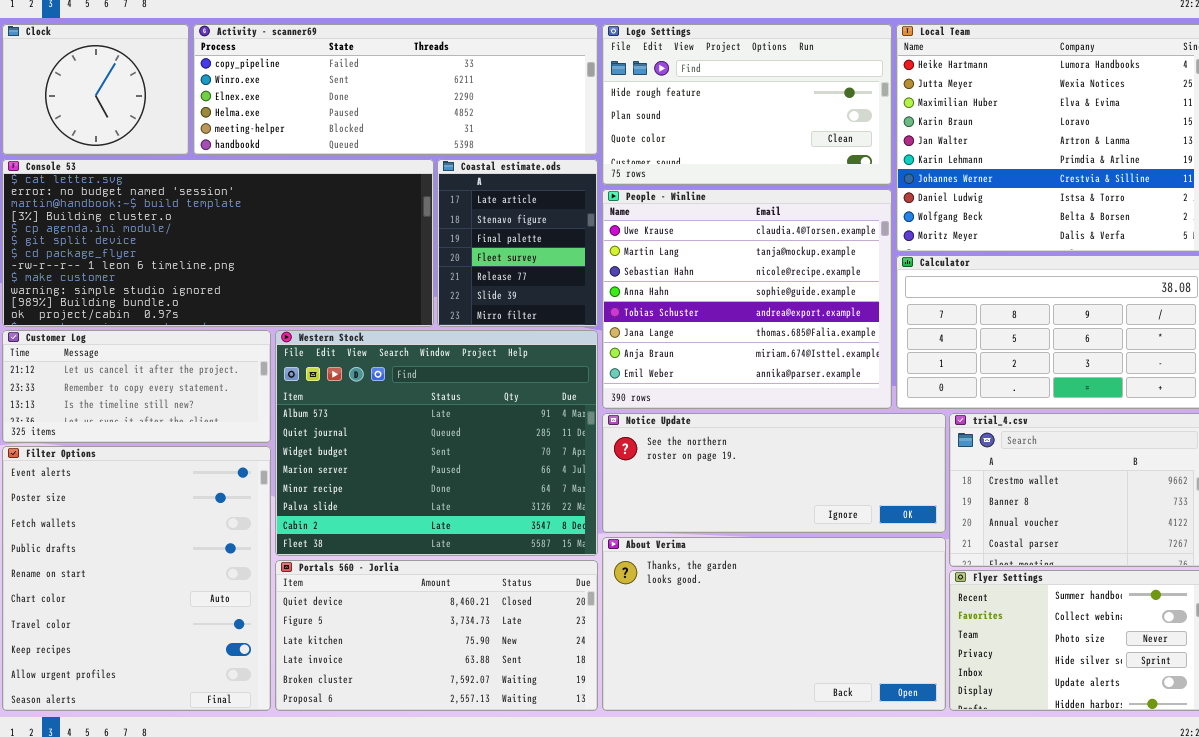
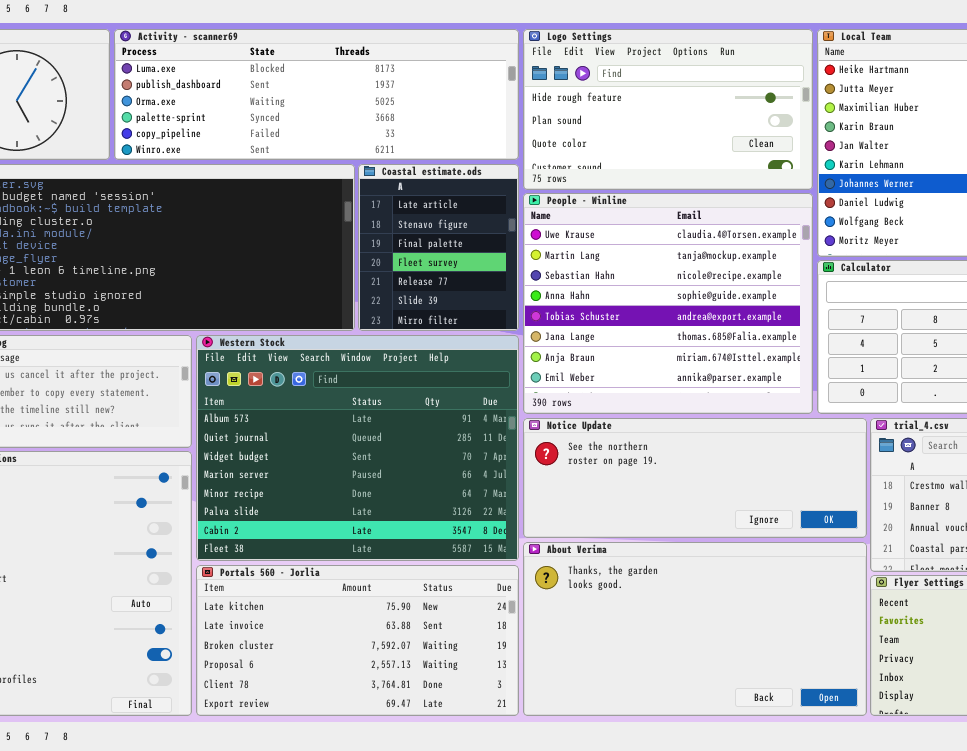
Activity - scanner69: [193,24,598,155] -> [114,29,519,160], scrolled up 4 rows
Portals 560 - Jorlia: [275,560,598,711] -> [196,565,519,716], scrolled down 2 rows

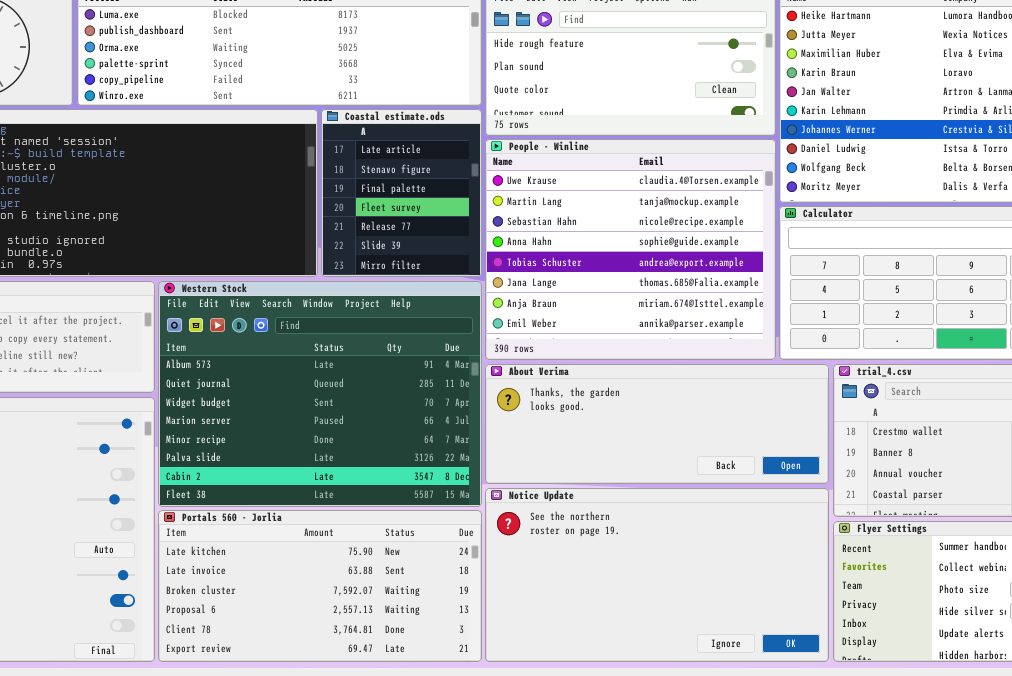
Notice Update: [523,418,867,538] -> [485,488,829,662], moved, resized
About Verima: [523,542,867,716] -> [485,364,829,484], moved, resized

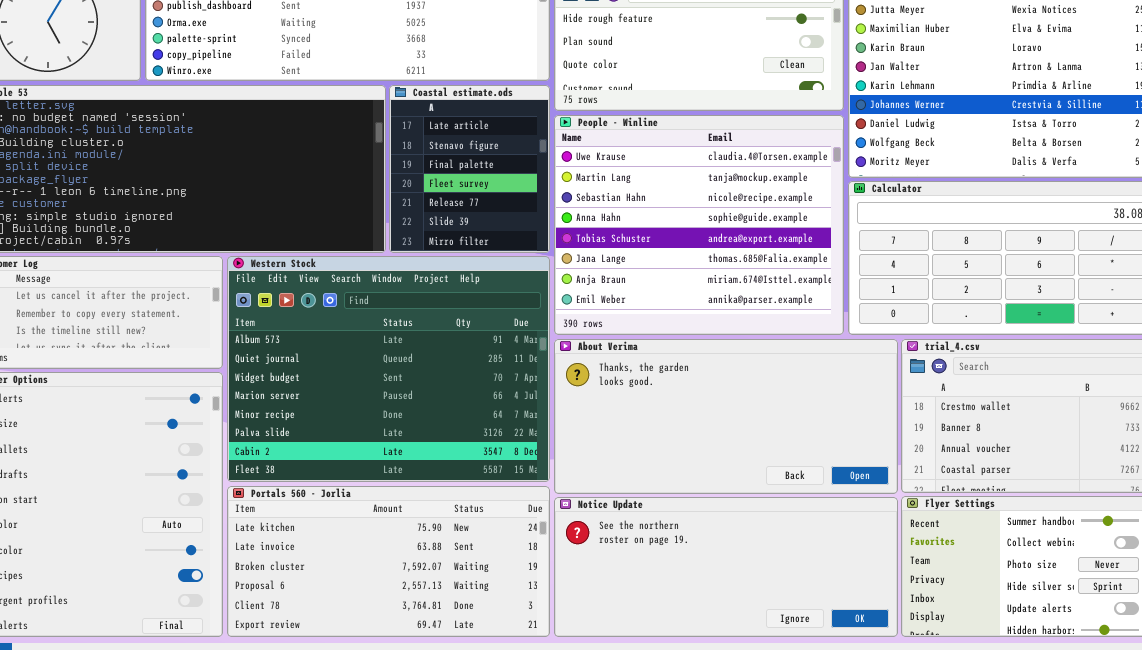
About Verima: [485,364,829,484] -> [554,339,898,494], resized
Notice Update: [485,488,829,662] -> [554,497,898,637], resized

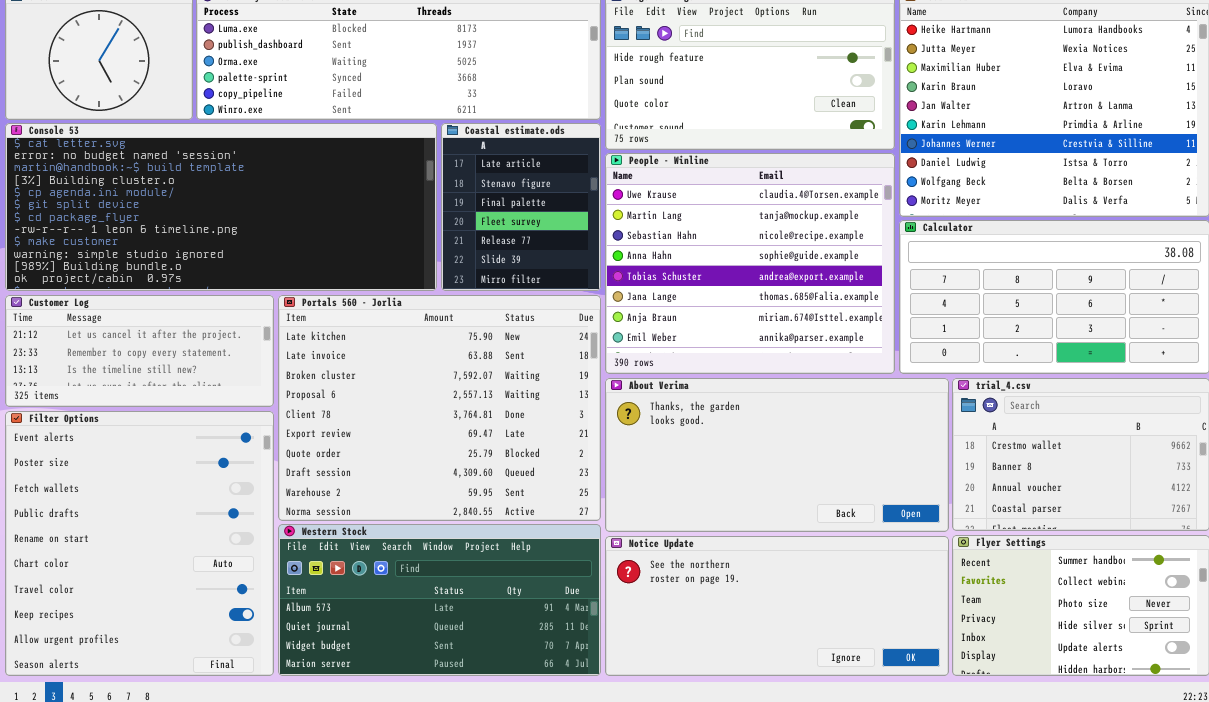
Western Stock: [227,256,550,482] -> [278,524,601,676], moved, resized
Portals 560 - Jorlia: [227,486,550,637] -> [278,295,601,521], moved, resized

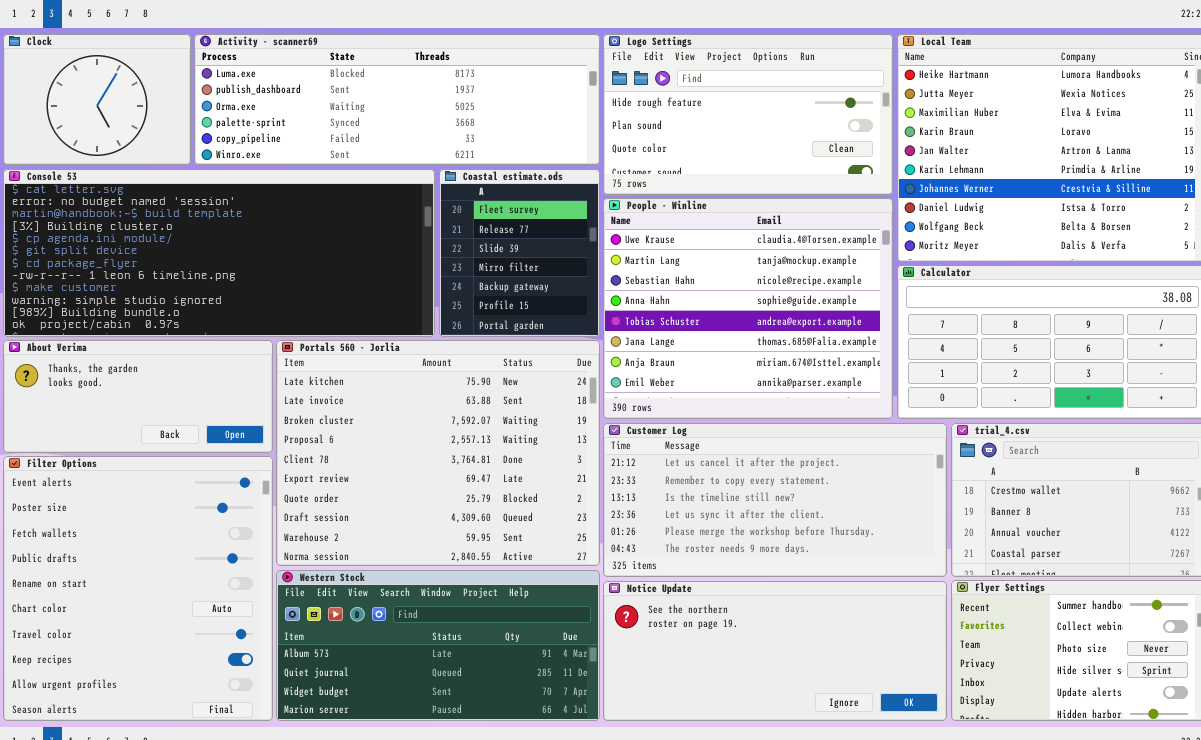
Coastal estimate.ods: [441,123,601,291] -> [439,169,600,337], scrolled down 3 rows
Customer Log: [5,295,274,407] -> [603,423,947,577], moved, resized
About Verima: [605,378,949,532] -> [3,340,273,453], moved, resized

